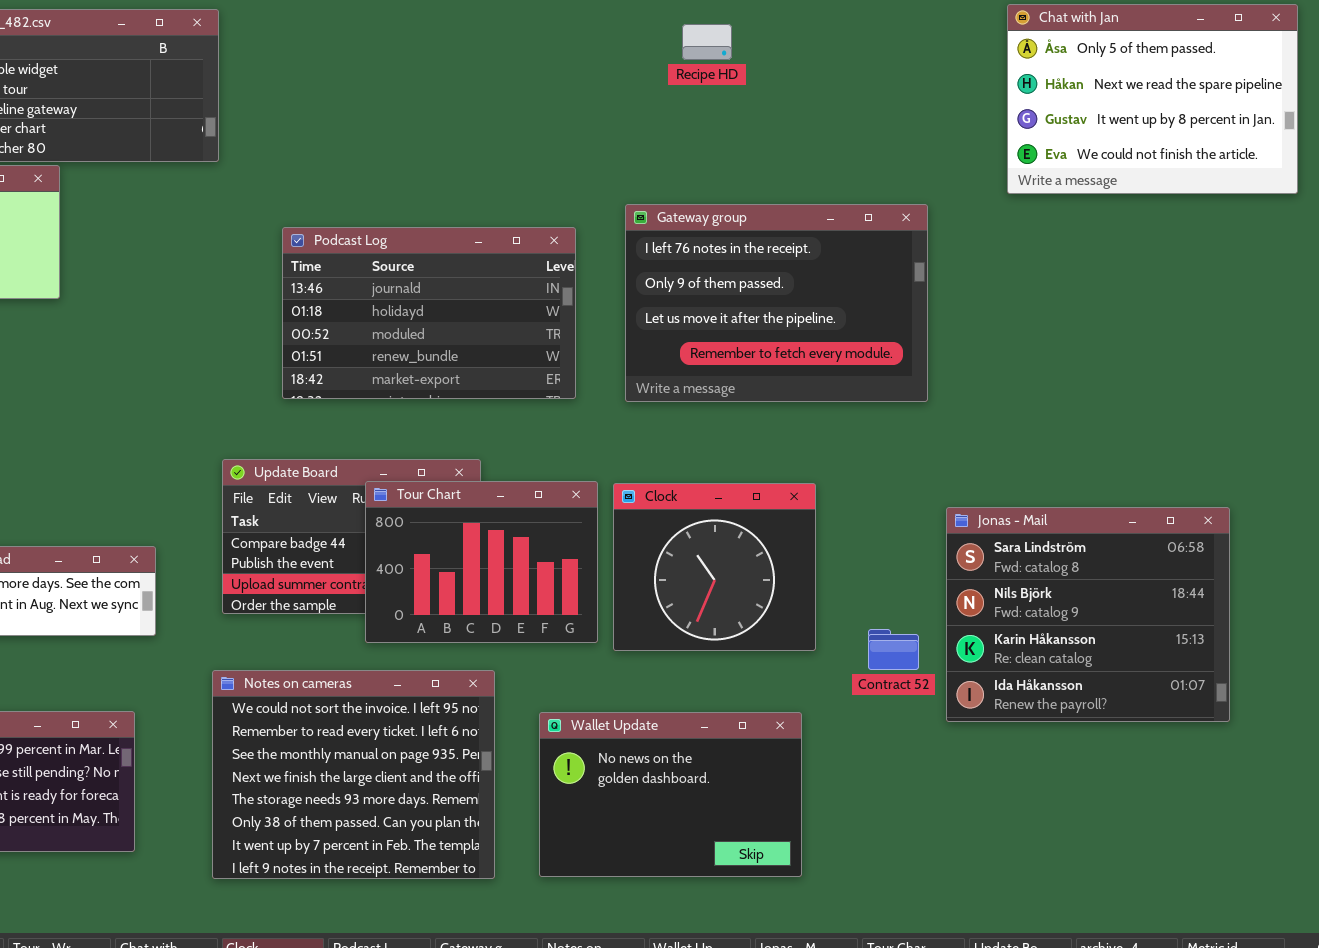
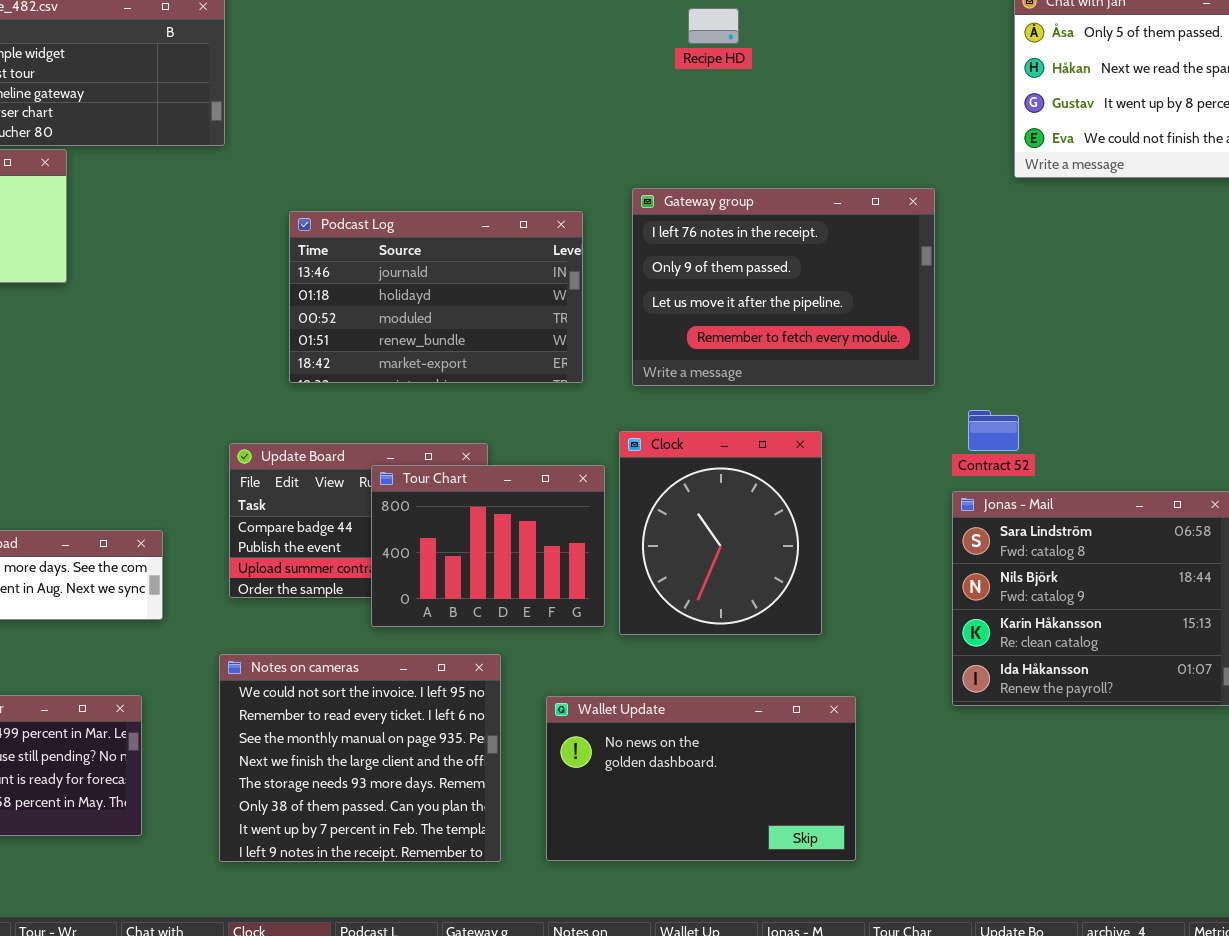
Clock: [613,483,816,651] -> [619,431,822,635], resized
Contract 52: [868,629,919,670] -> [968,410,1019,451], moved
Wallet Update: [539,712,802,877] -> [546,696,856,861], resized

